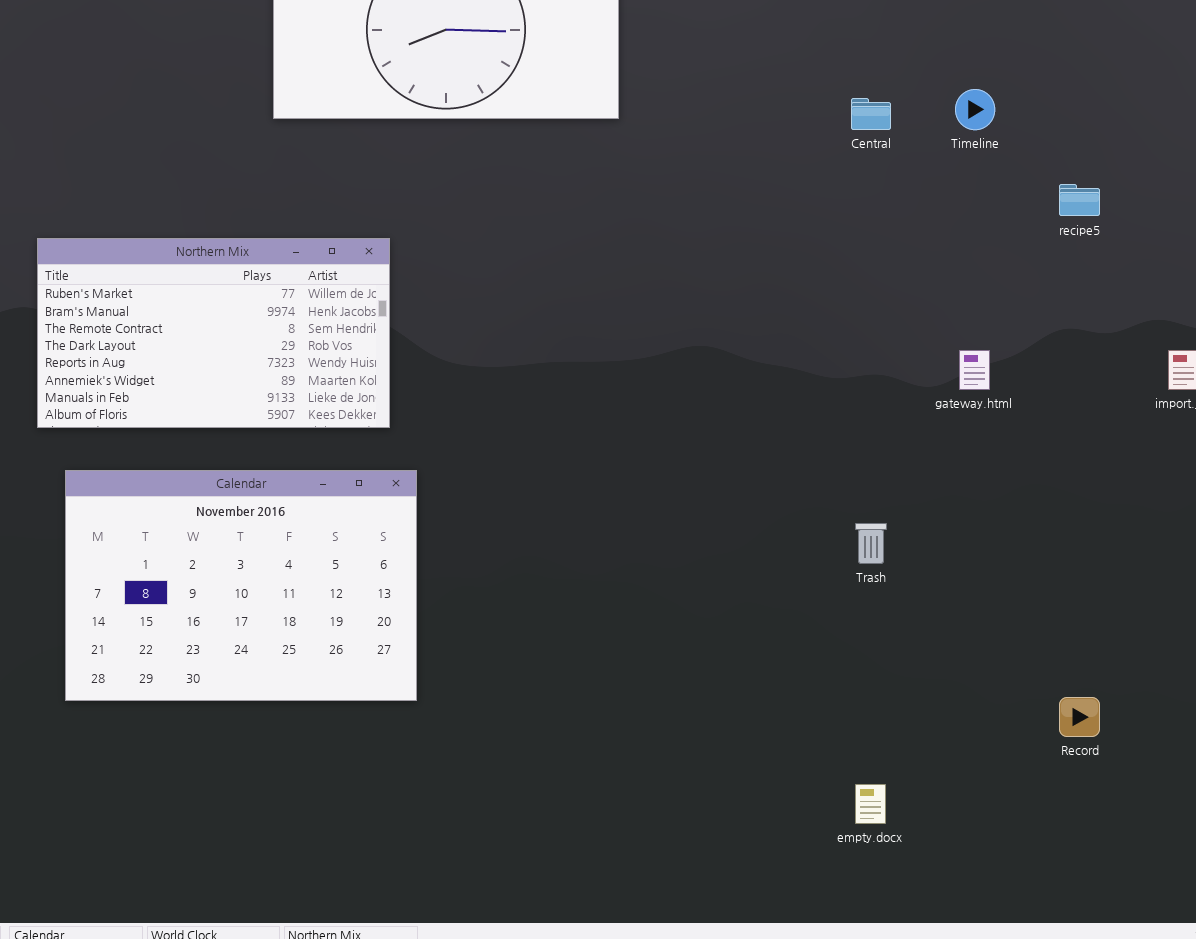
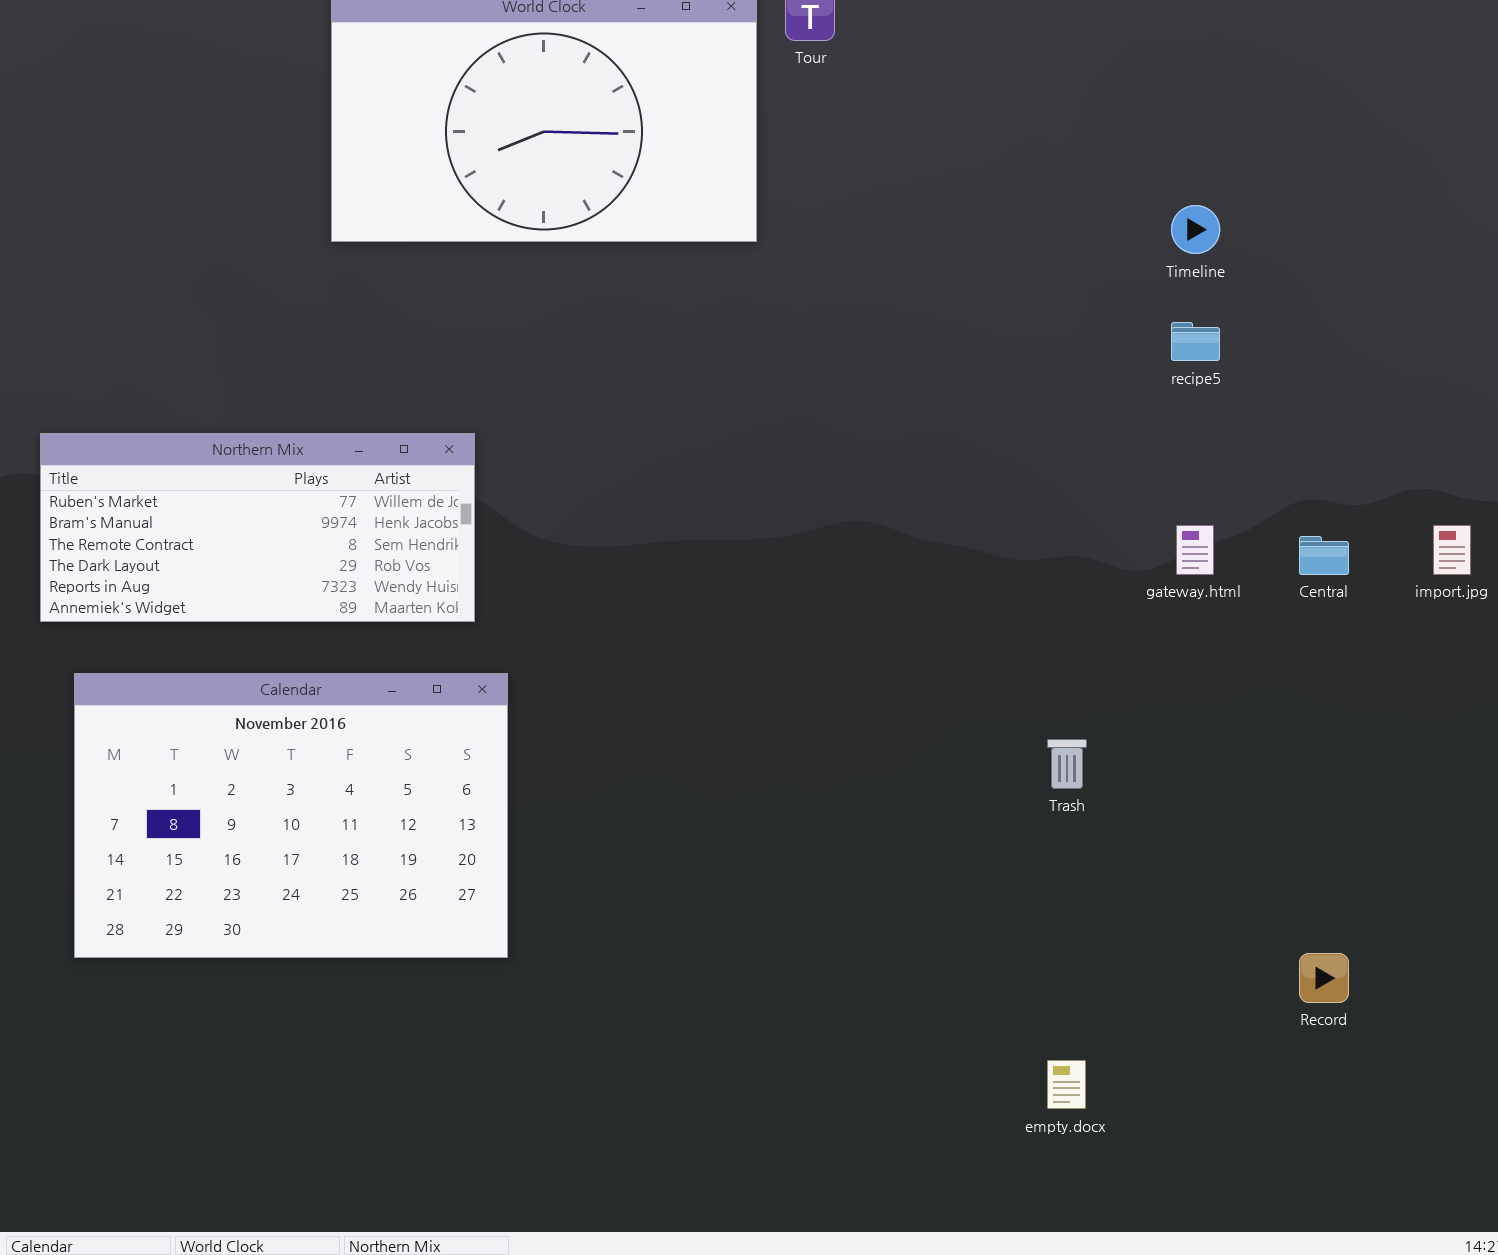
Central: [851,98,891,130] -> [1299,536,1349,575], moved
recipe5: [1059,184,1100,216] -> [1171,322,1220,361], moved
Northern Mix: [37,238,390,428] -> [40,433,475,622], resized

